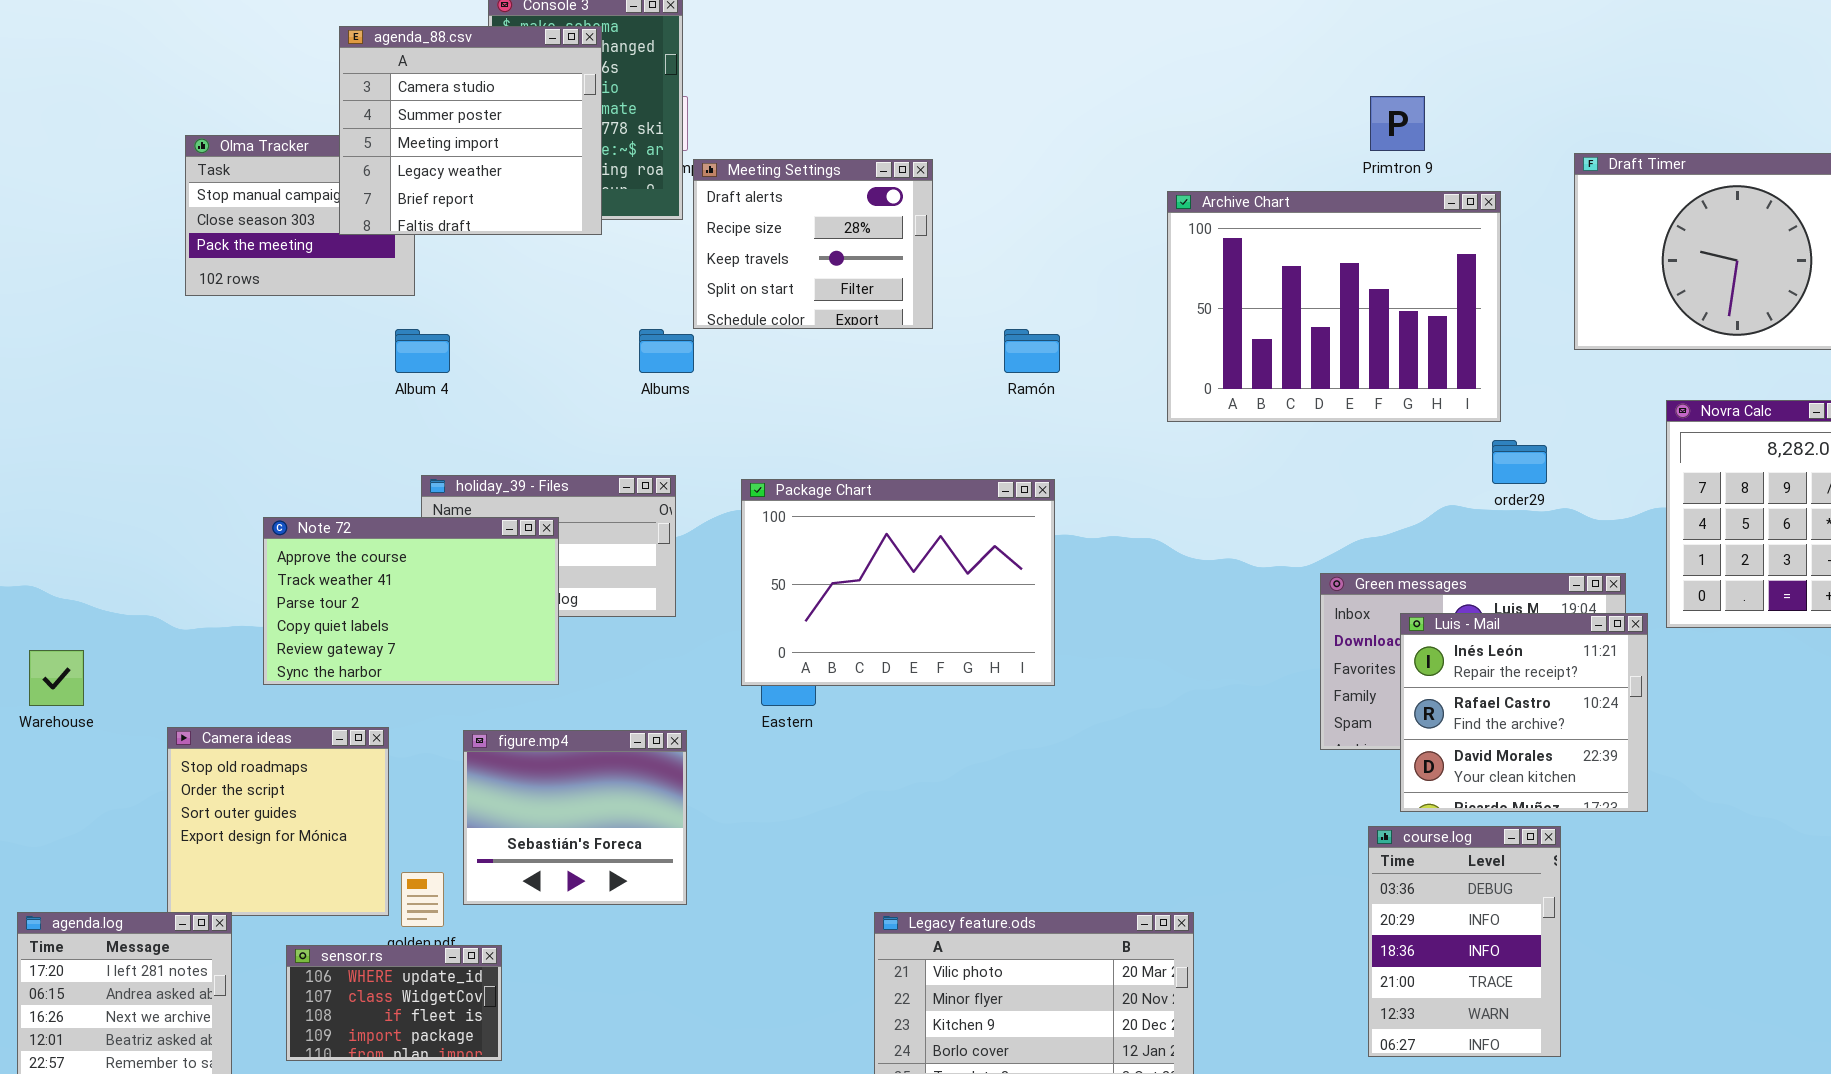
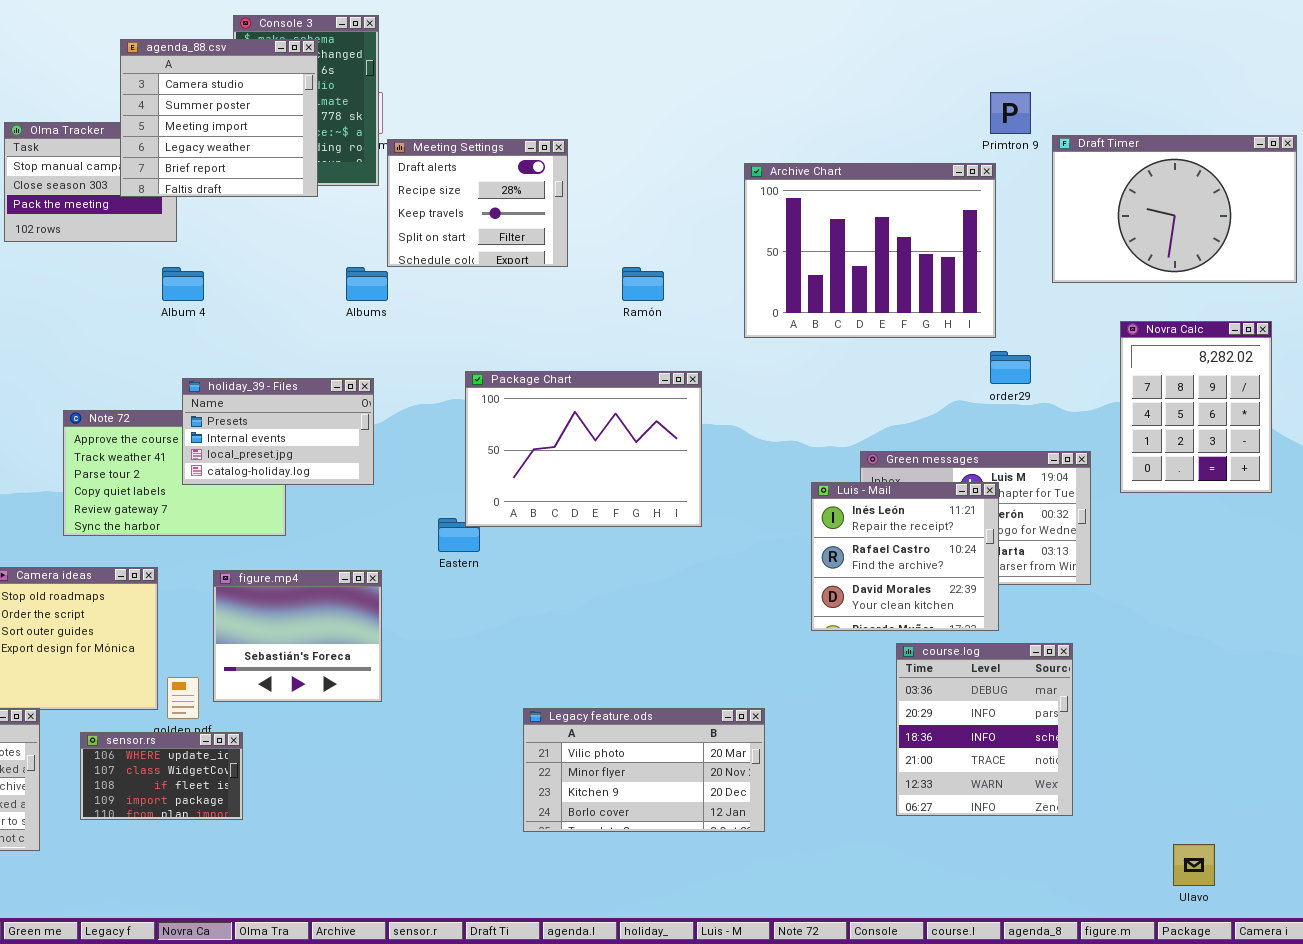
Primtron 9: [1370,96,1425,151] -> [990,92,1031,134], moved
holiday_39 - Files: [421,475,676,617] -> [182,378,374,485], raised
Package Chart: [741,479,1055,686] -> [465,371,702,527], moved
Luis - Mail: [1400,613,1648,812] -> [811,482,999,631], moved
course.log: [1368,826,1561,1057] -> [896,643,1073,816], resized

